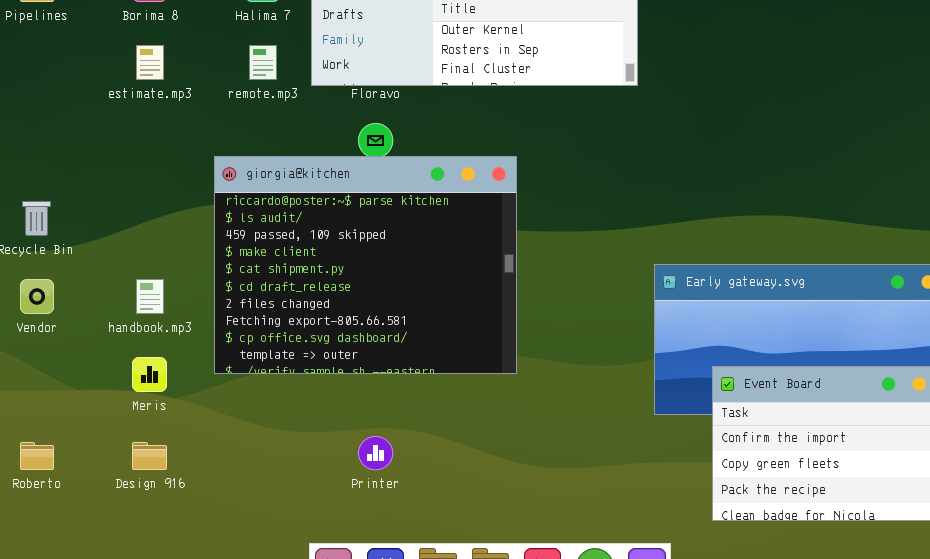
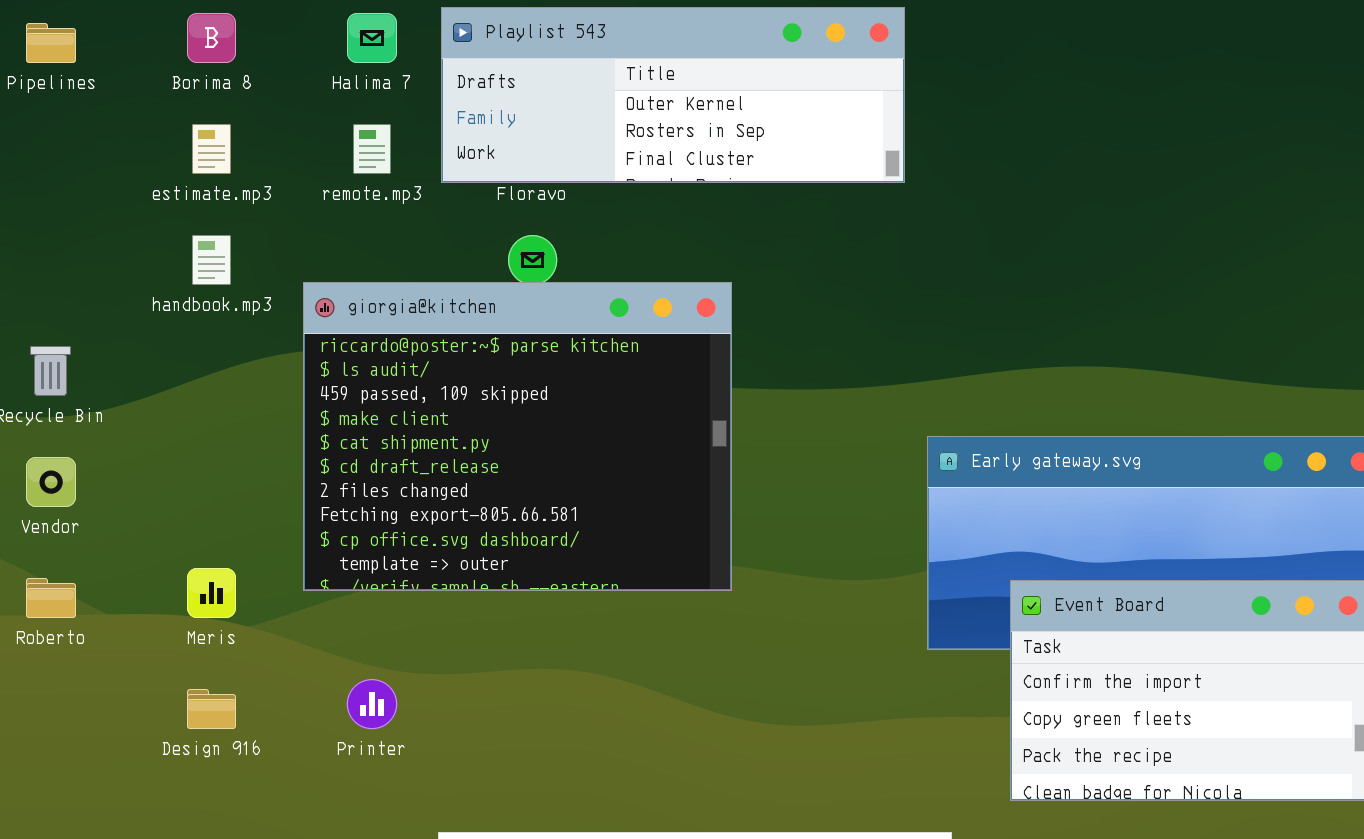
handbook.mp3: [136,279,164,314] -> [192,235,231,285], moved
Printer: [358,436,393,470] -> [347,679,397,729], moved
Roberto: [20,442,54,470] -> [26,578,76,618], moved

